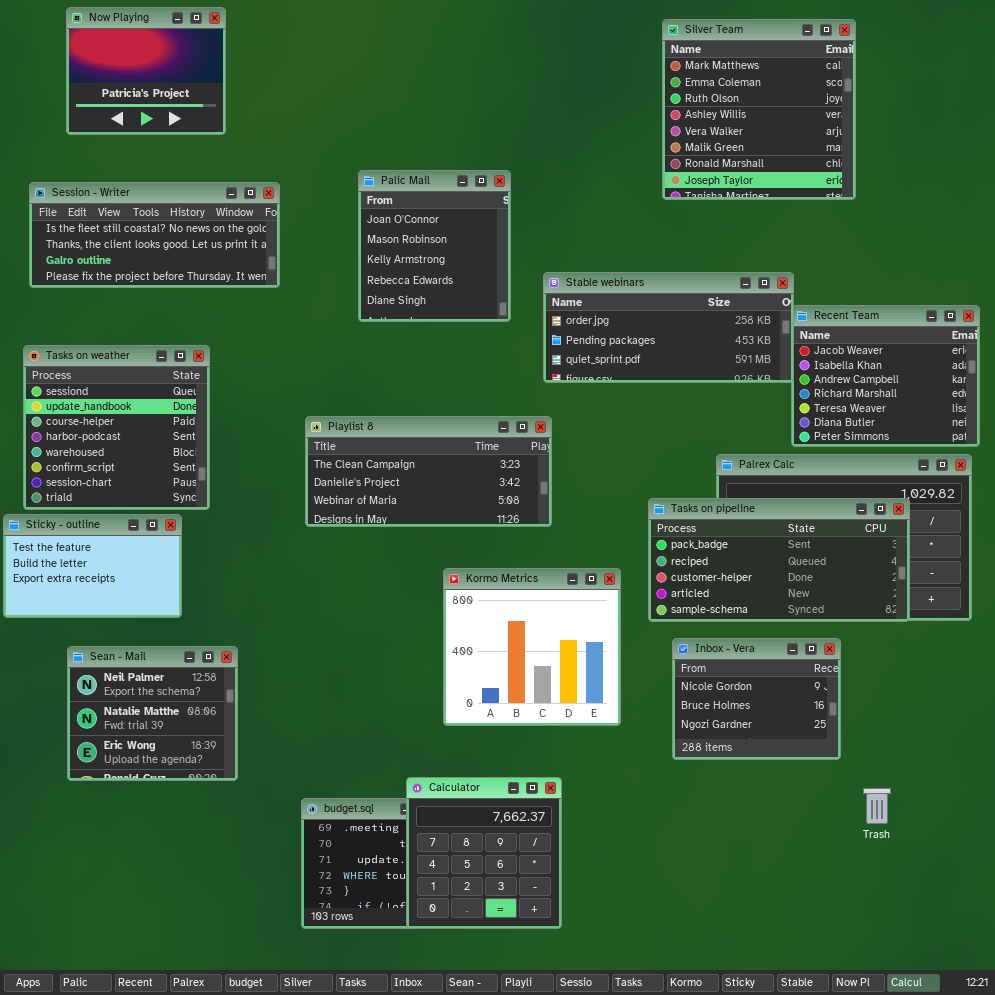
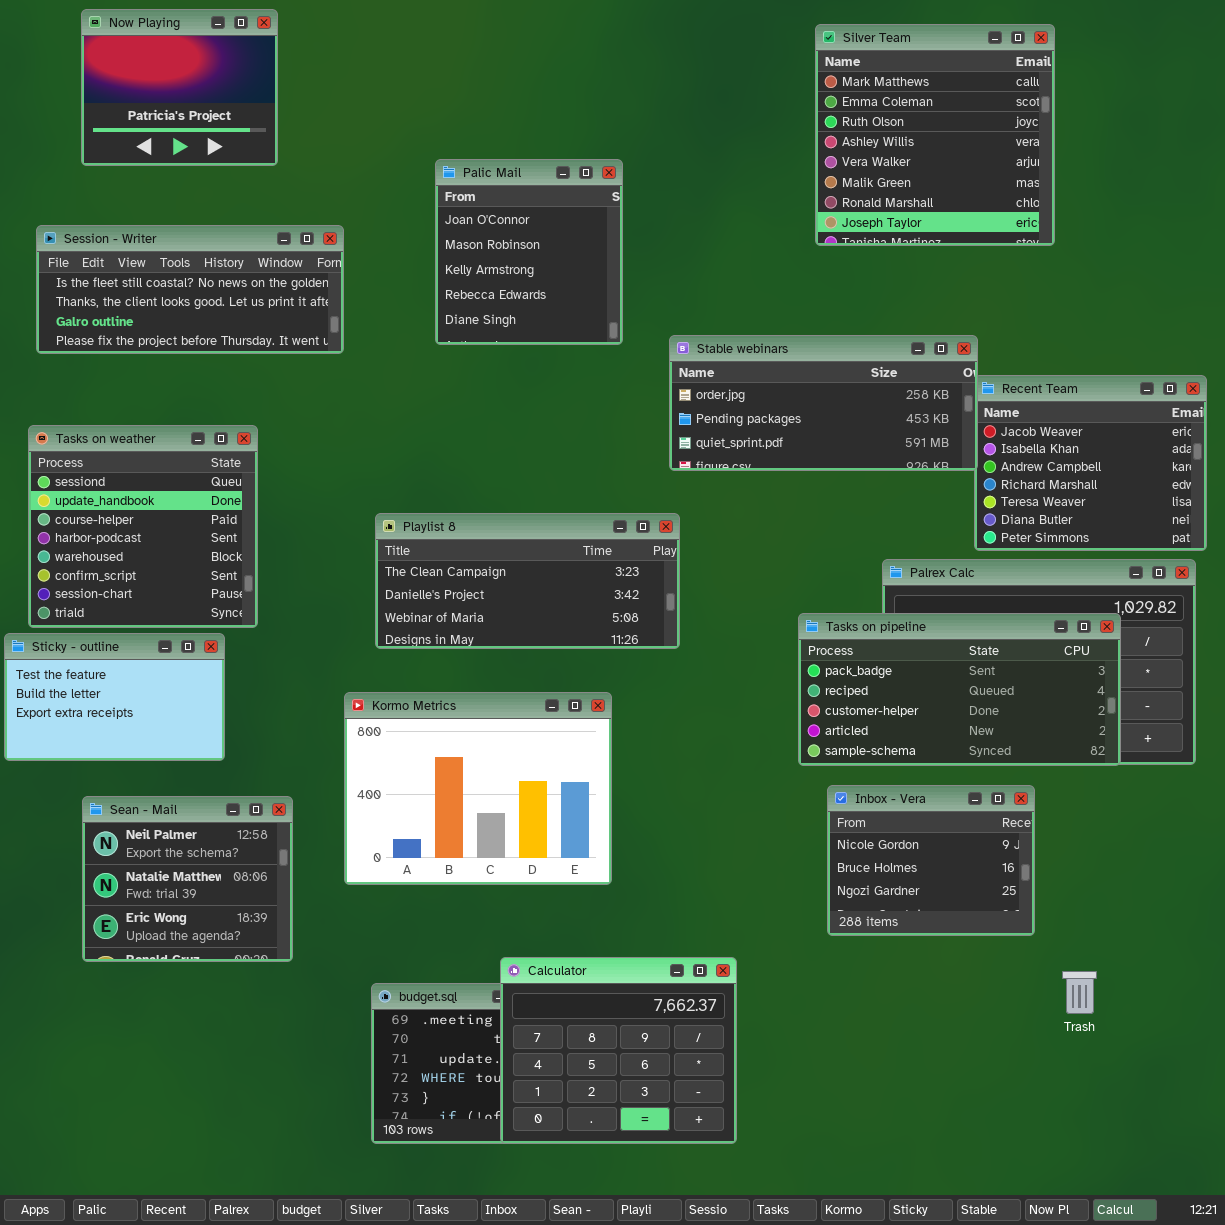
Palic Mail: [358,170,511,322] -> [435,159,623,345], moved
Kormo Metrics: [443,568,621,726] -> [344,692,612,885], moved, resized
Calculator: [406,777,562,929] -> [500,957,737,1144], resized

